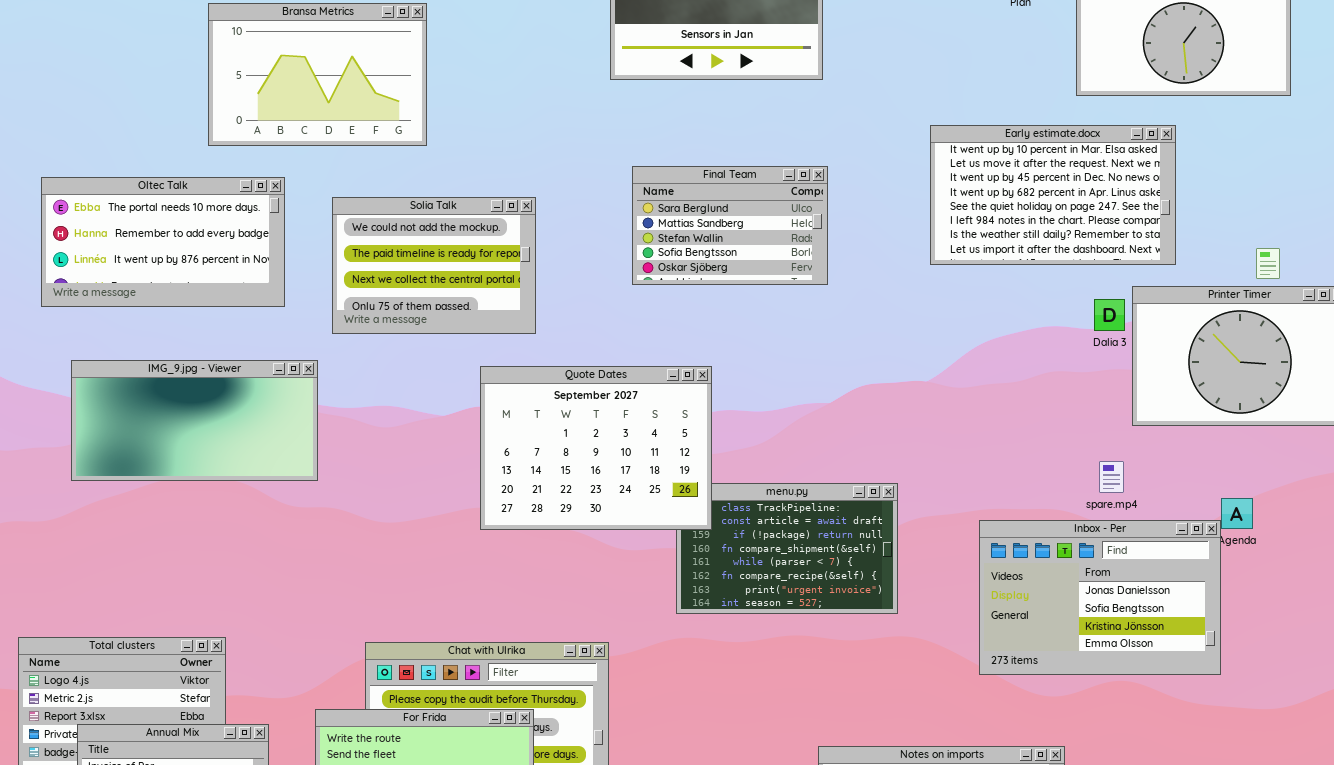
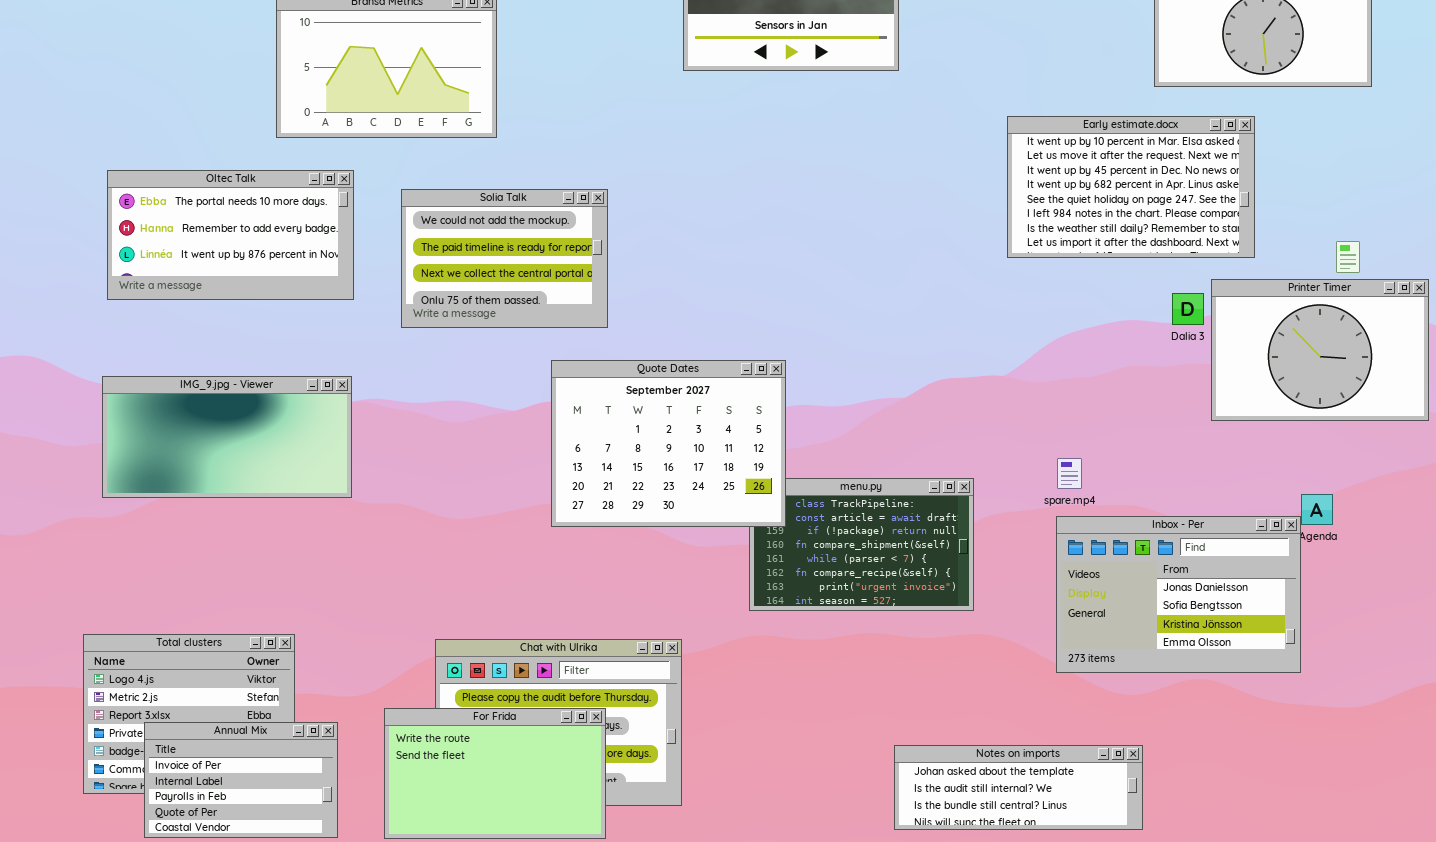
Final Team: [632,166,828,285] -> none, closed
IMG_9.jpg - Viewer: [71,360,318,481] -> [102,376,352,498], moved
spare.mp4: [1099,461,1124,493] -> [1057,458,1082,489], moved

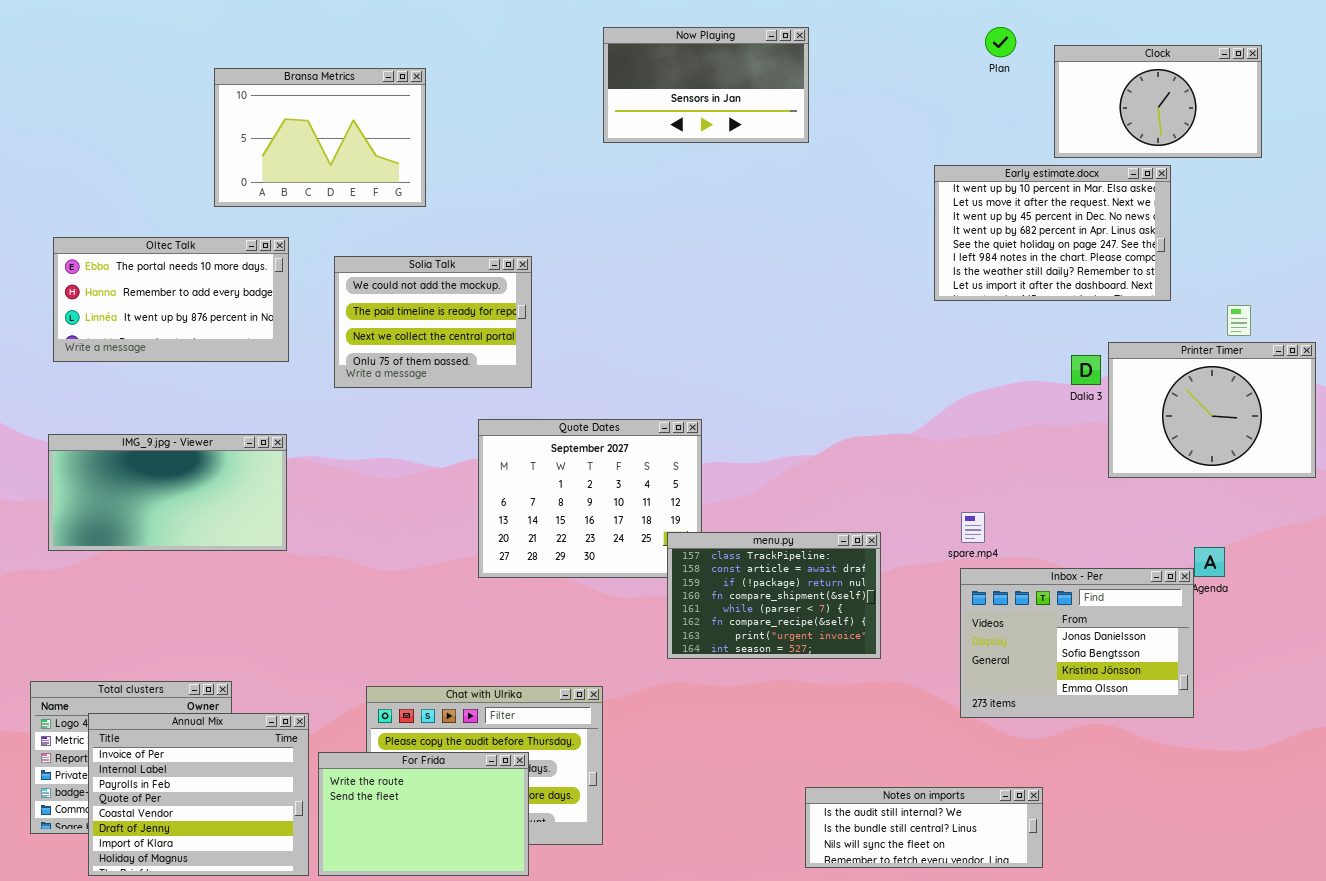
Early estimate.docx: [1007,116,1255,258] -> [934,165,1171,301], moved
menu.py: [749,478,974,611] -> [667,532,881,659], raised
Annual Mix: [144,722,338,838] -> [88,713,309,876], resized
Notes on imports: [894,745,1143,830] -> [805,787,1043,868], scrolled down 1 row

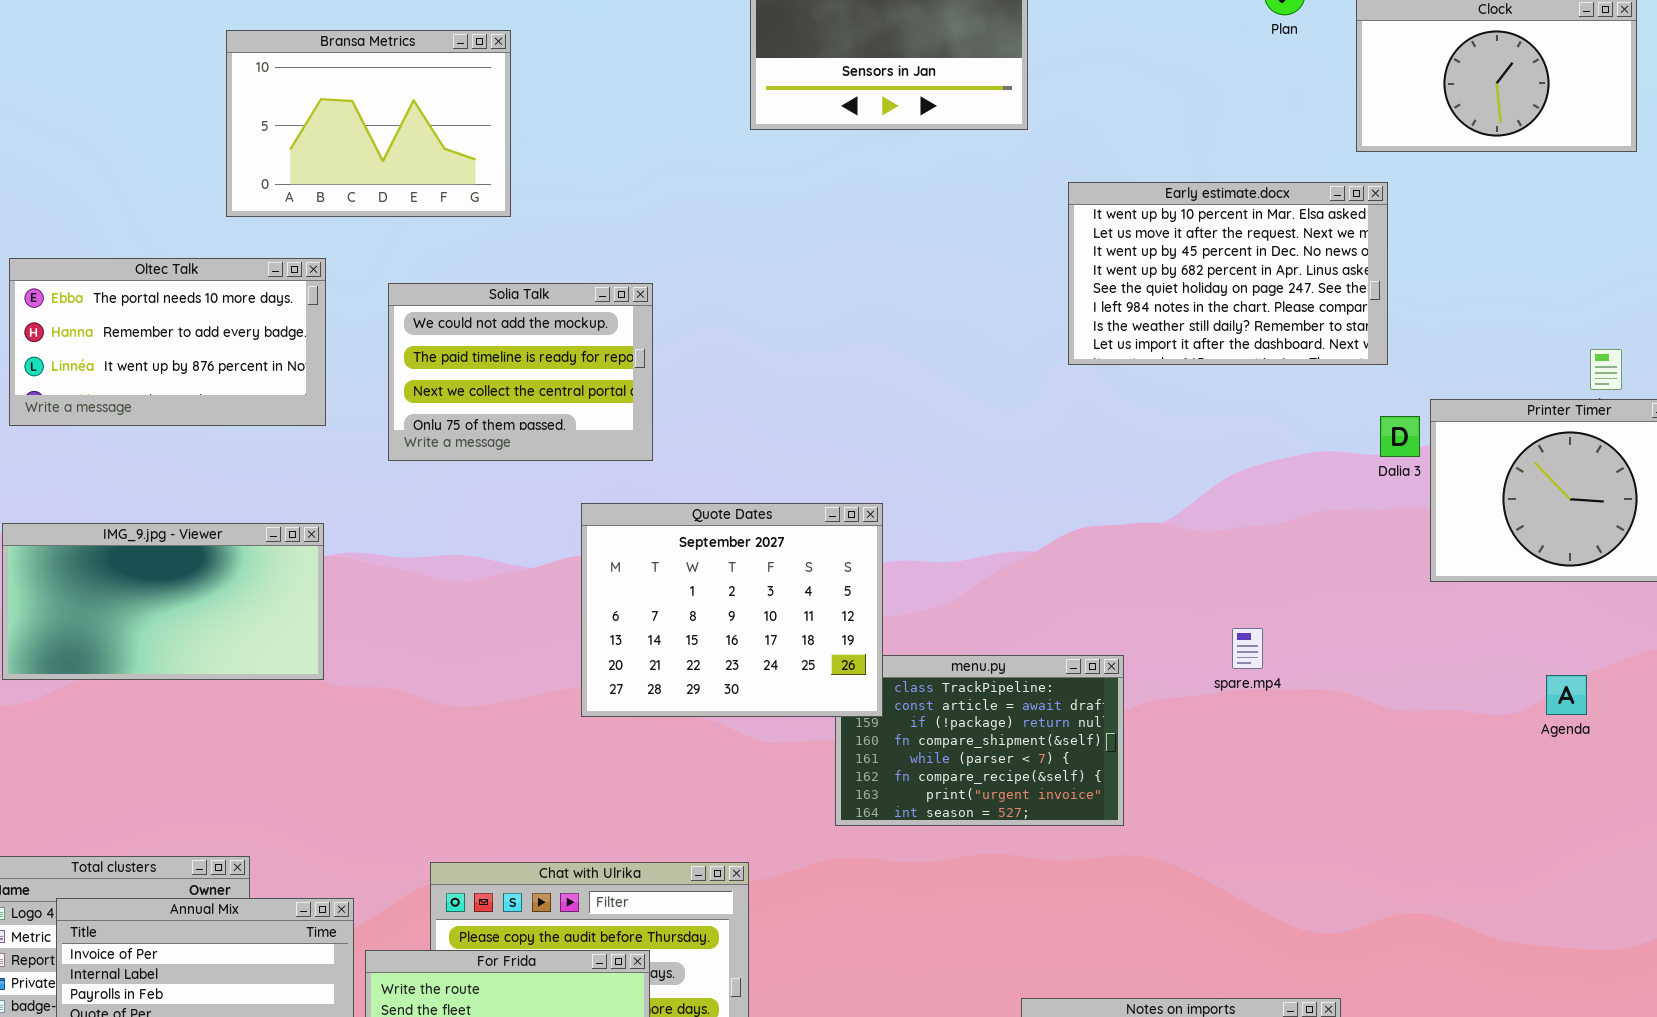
Early estimate.docx: [934,165,1171,301] -> [1068,182,1388,365], moved
Quote Dates: [478,419,702,578] -> [581,503,883,717], raised
Inbox - Per: [960,568,1194,718] -> none, closed

